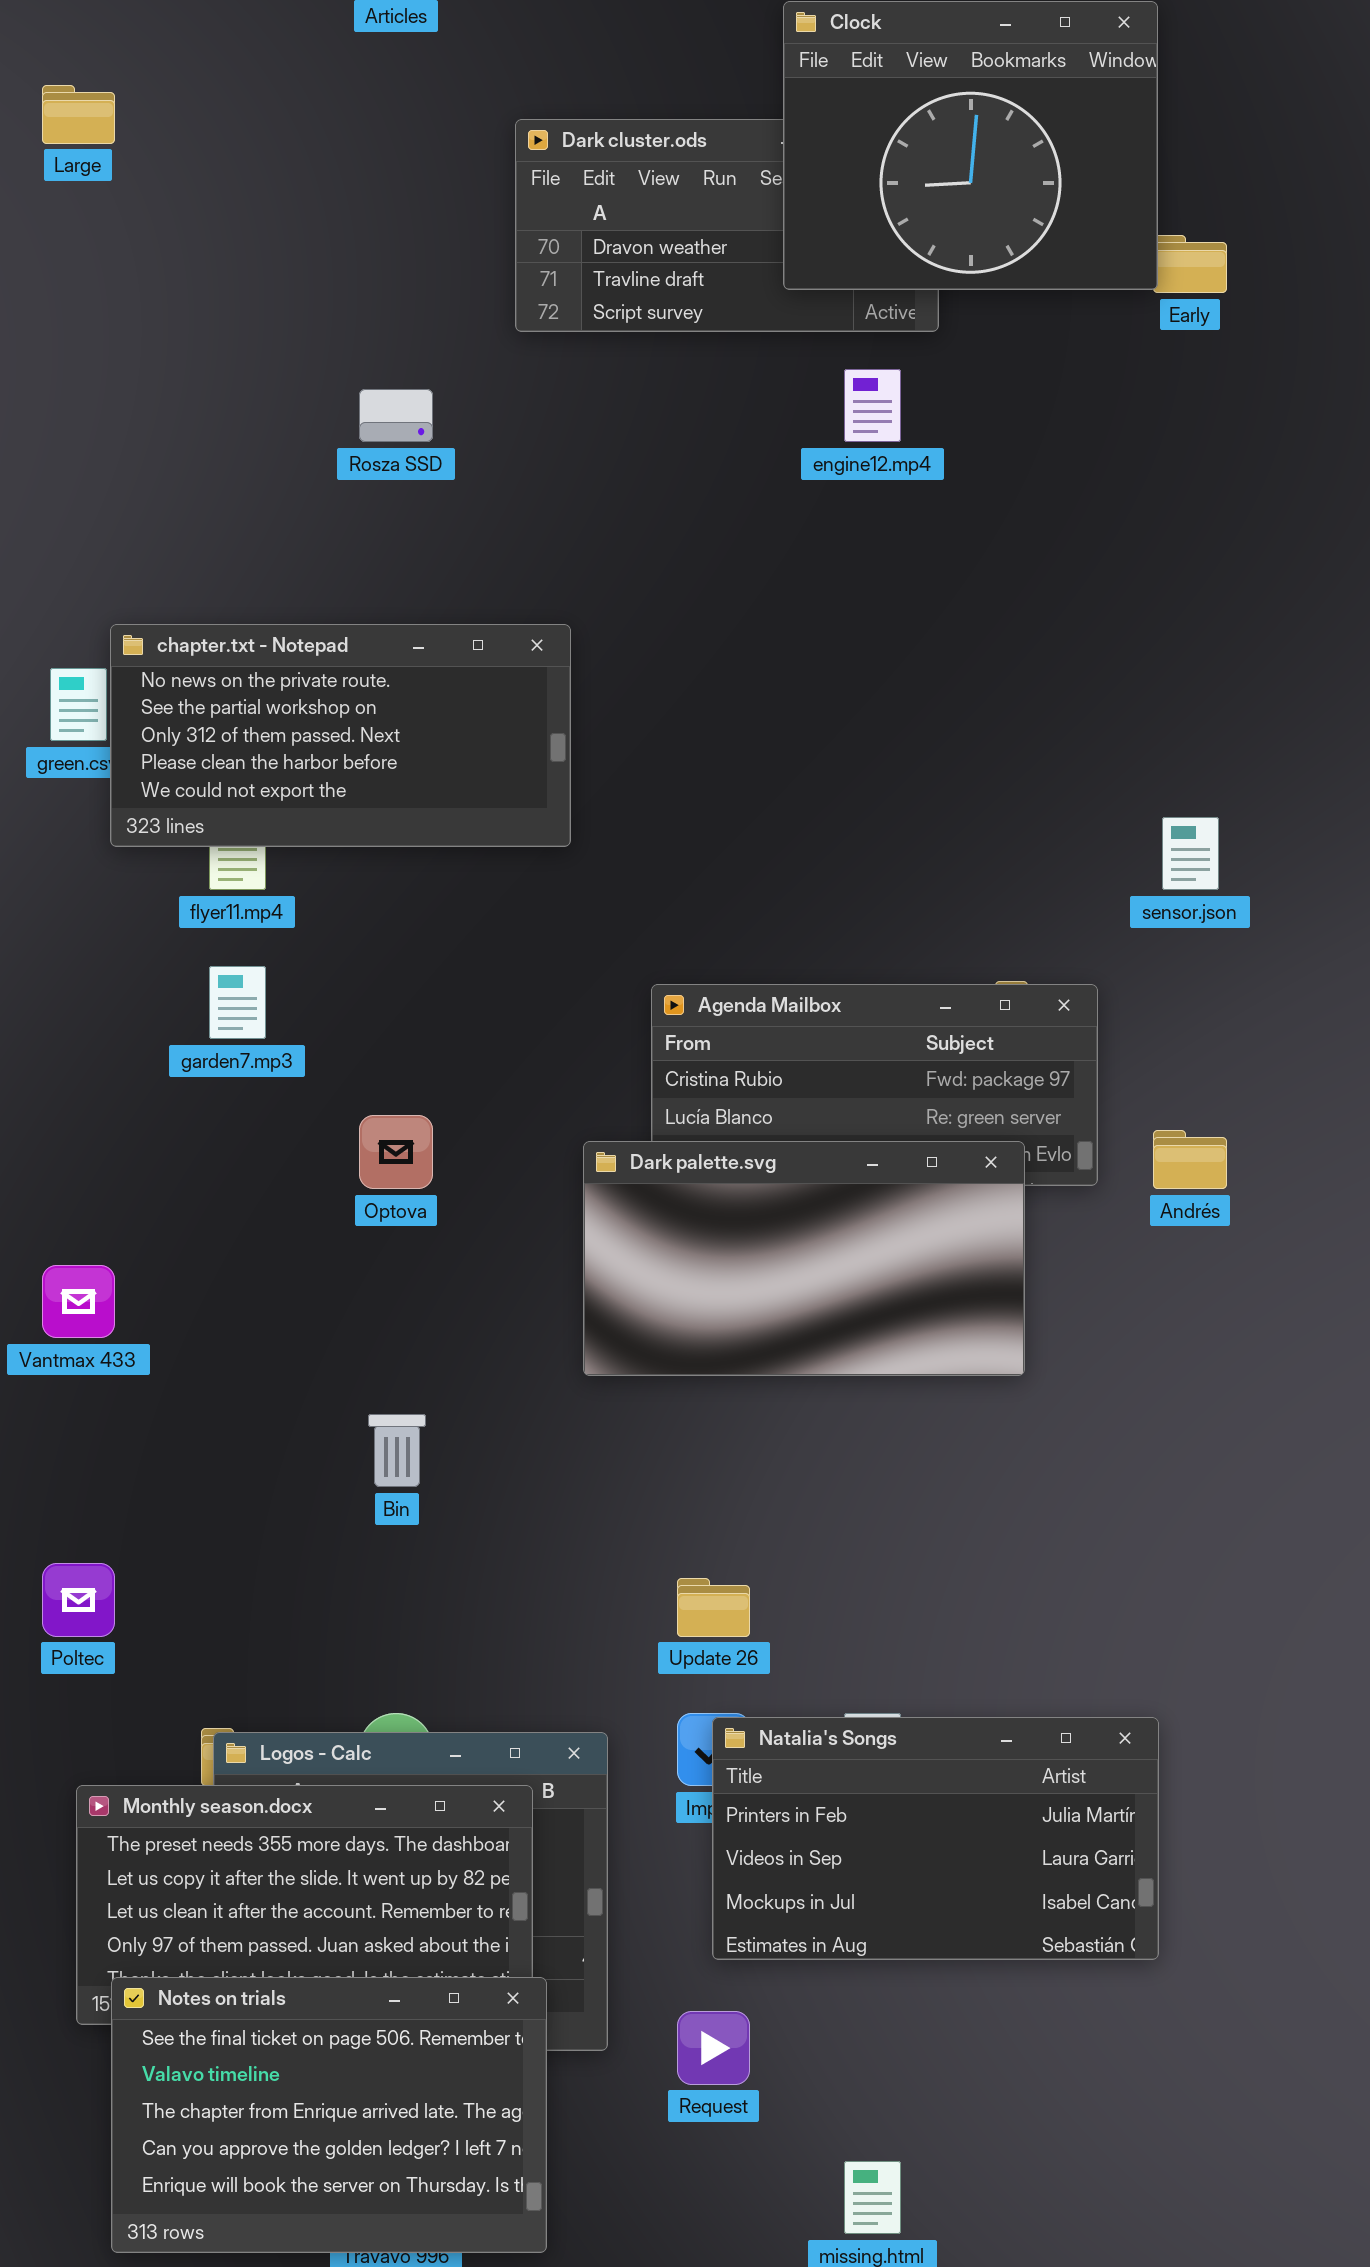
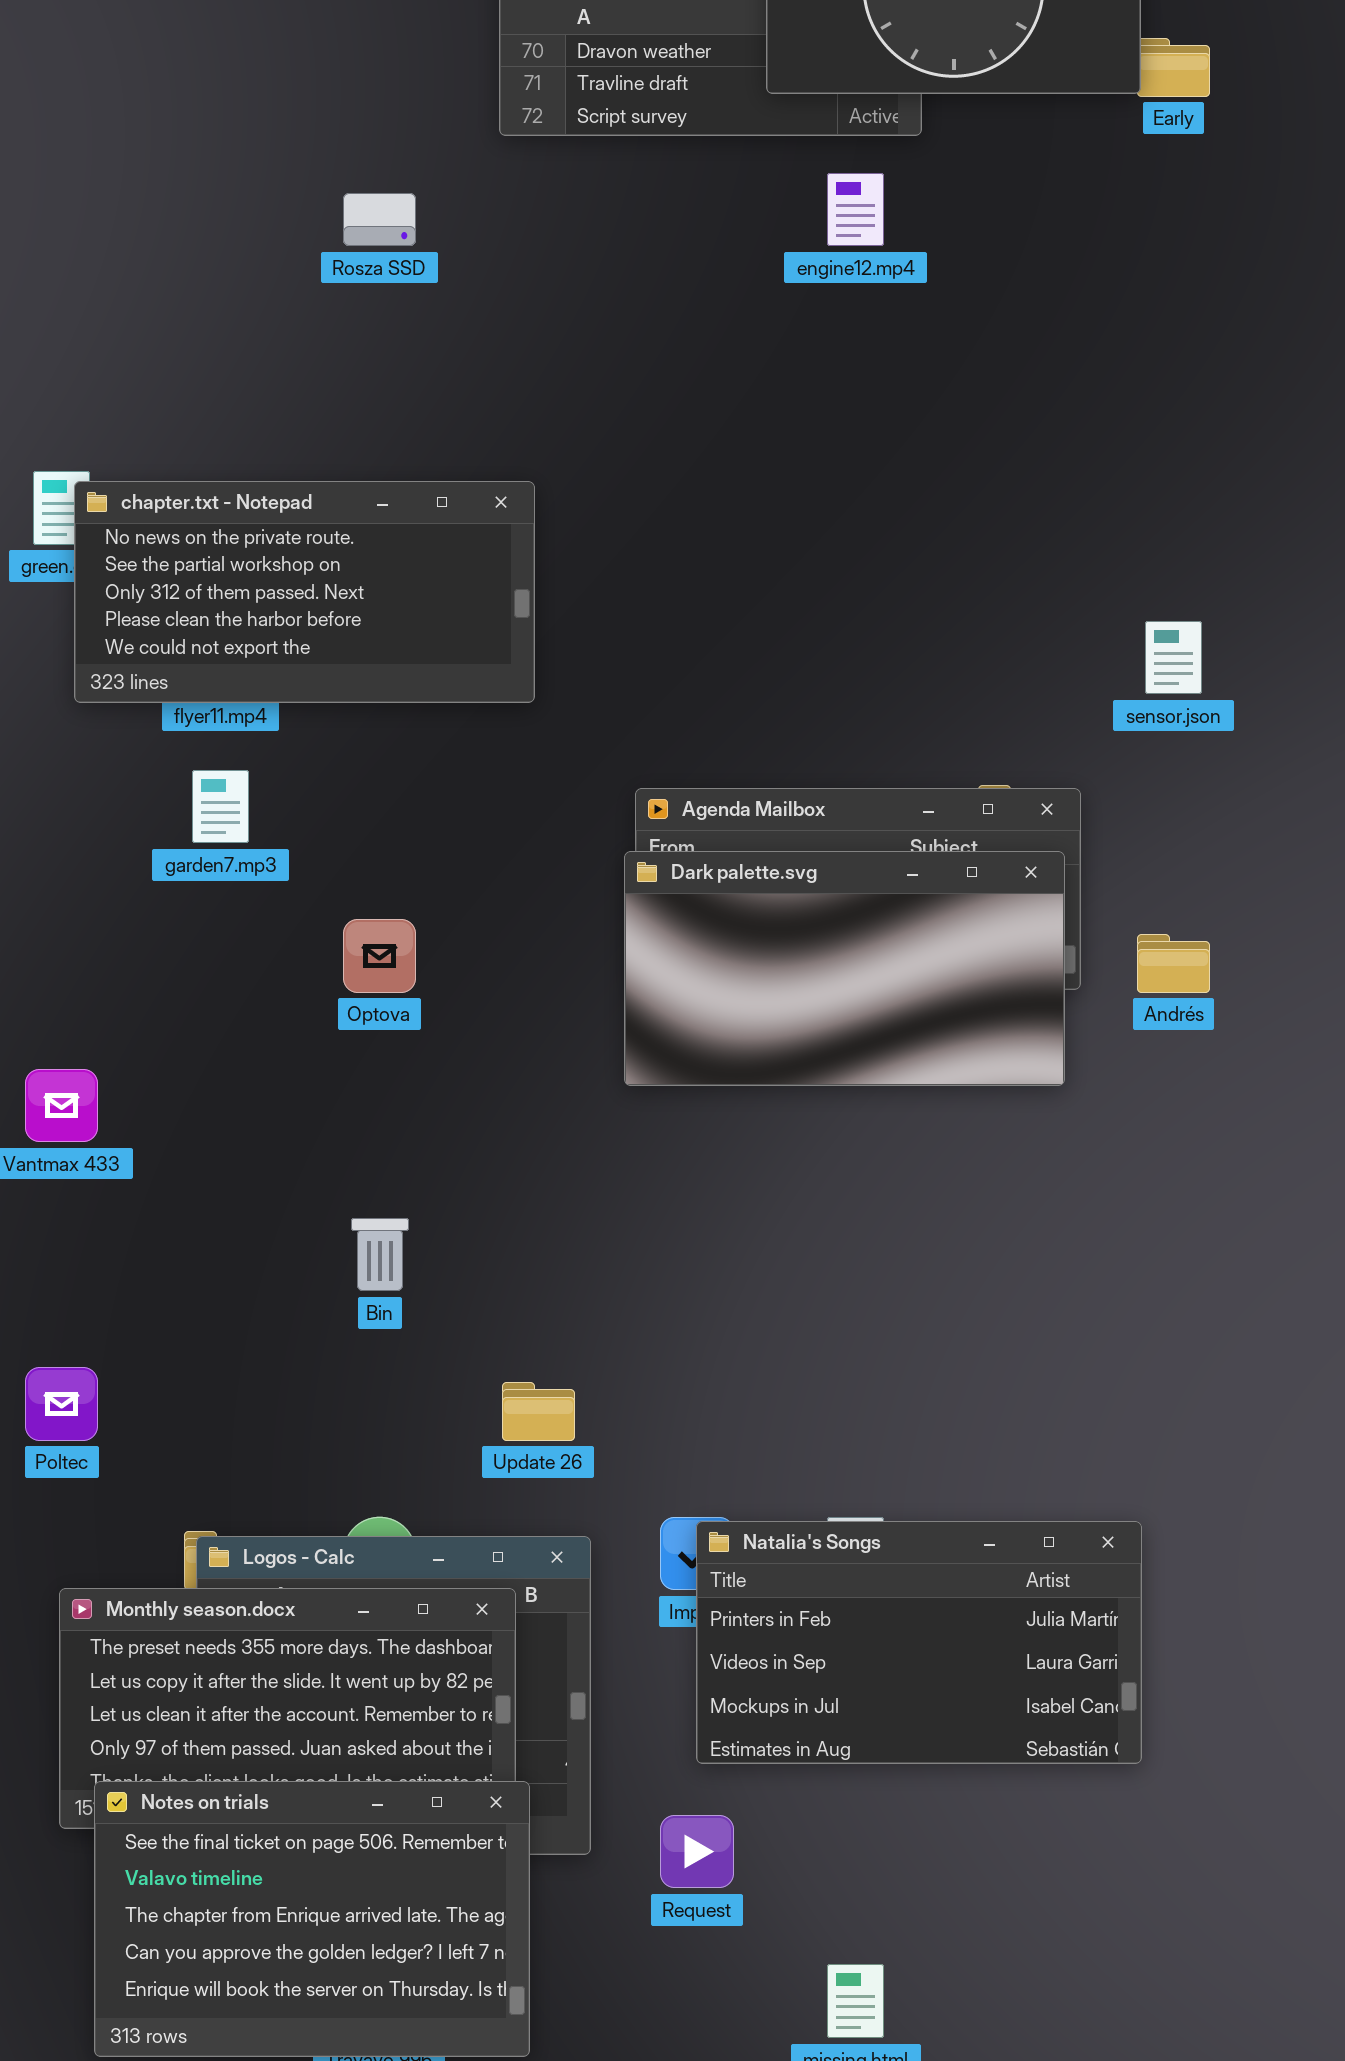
chapter.txt - Notepad: [110,624,571,847] -> [74,481,535,703], moved
Dark palette.svg: [583,1141,1025,1376] -> [624,851,1065,1086], moved
Update 26: [677,1578,750,1637] -> [502,1382,575,1441], moved

